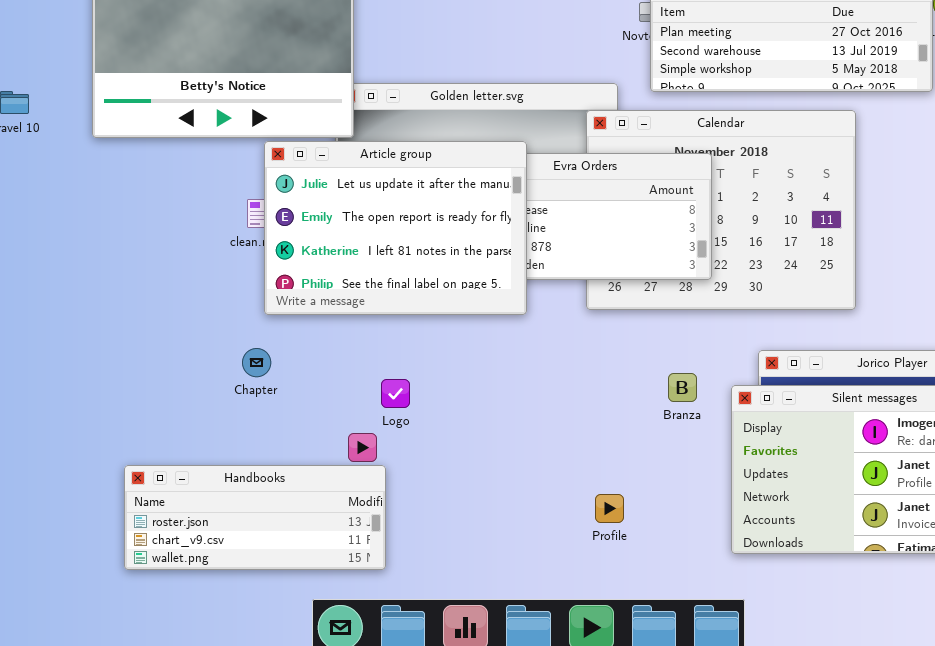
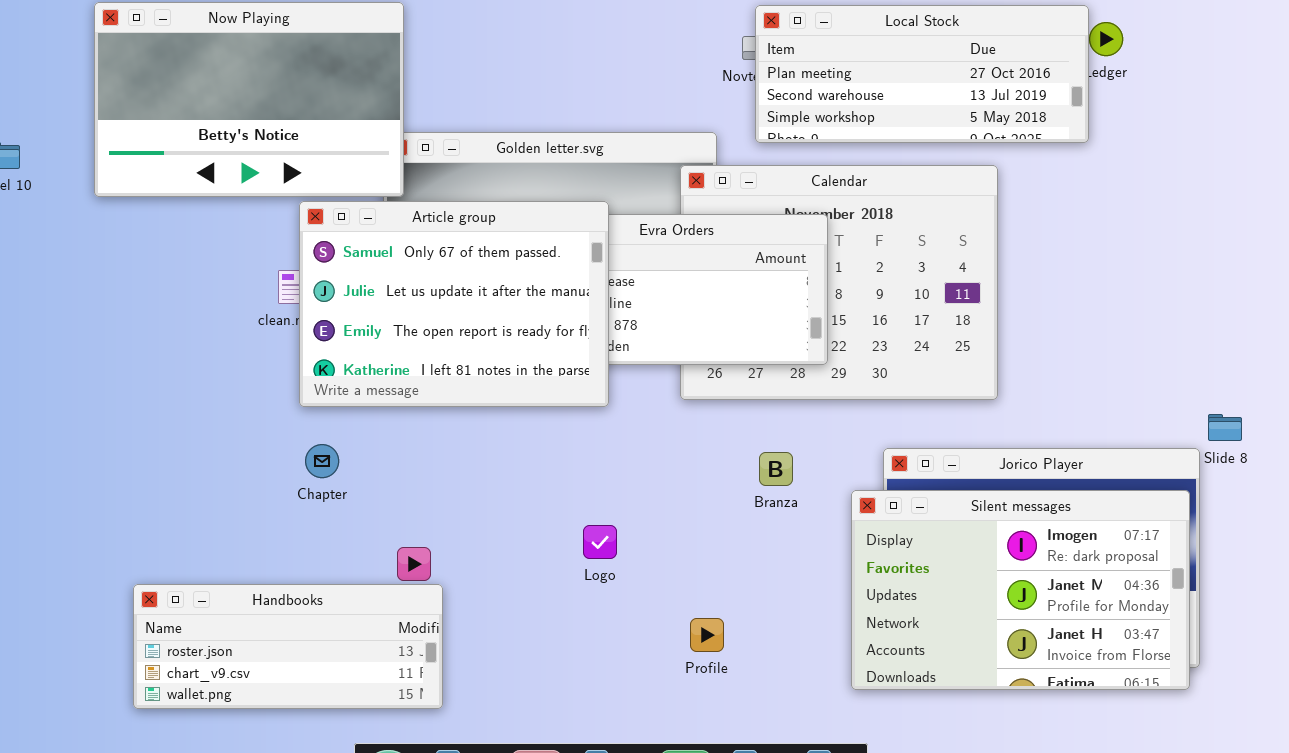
Article group: [264,141,527,315] -> [299,201,609,407], scrolled up 1 row
Chapter: [242,348,271,377] -> [305,444,339,478], moved
Branza: [668,373,697,402] -> [759,452,793,486], moved
Logo: [381,379,410,408] -> [583,525,617,559], moved

